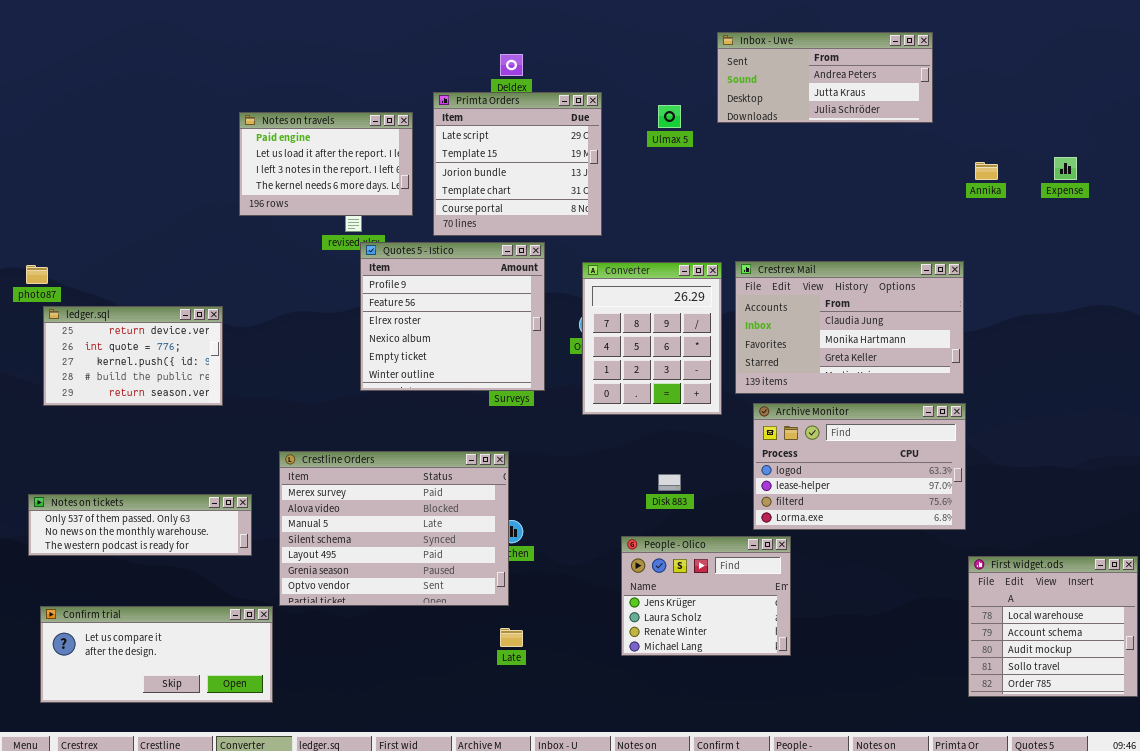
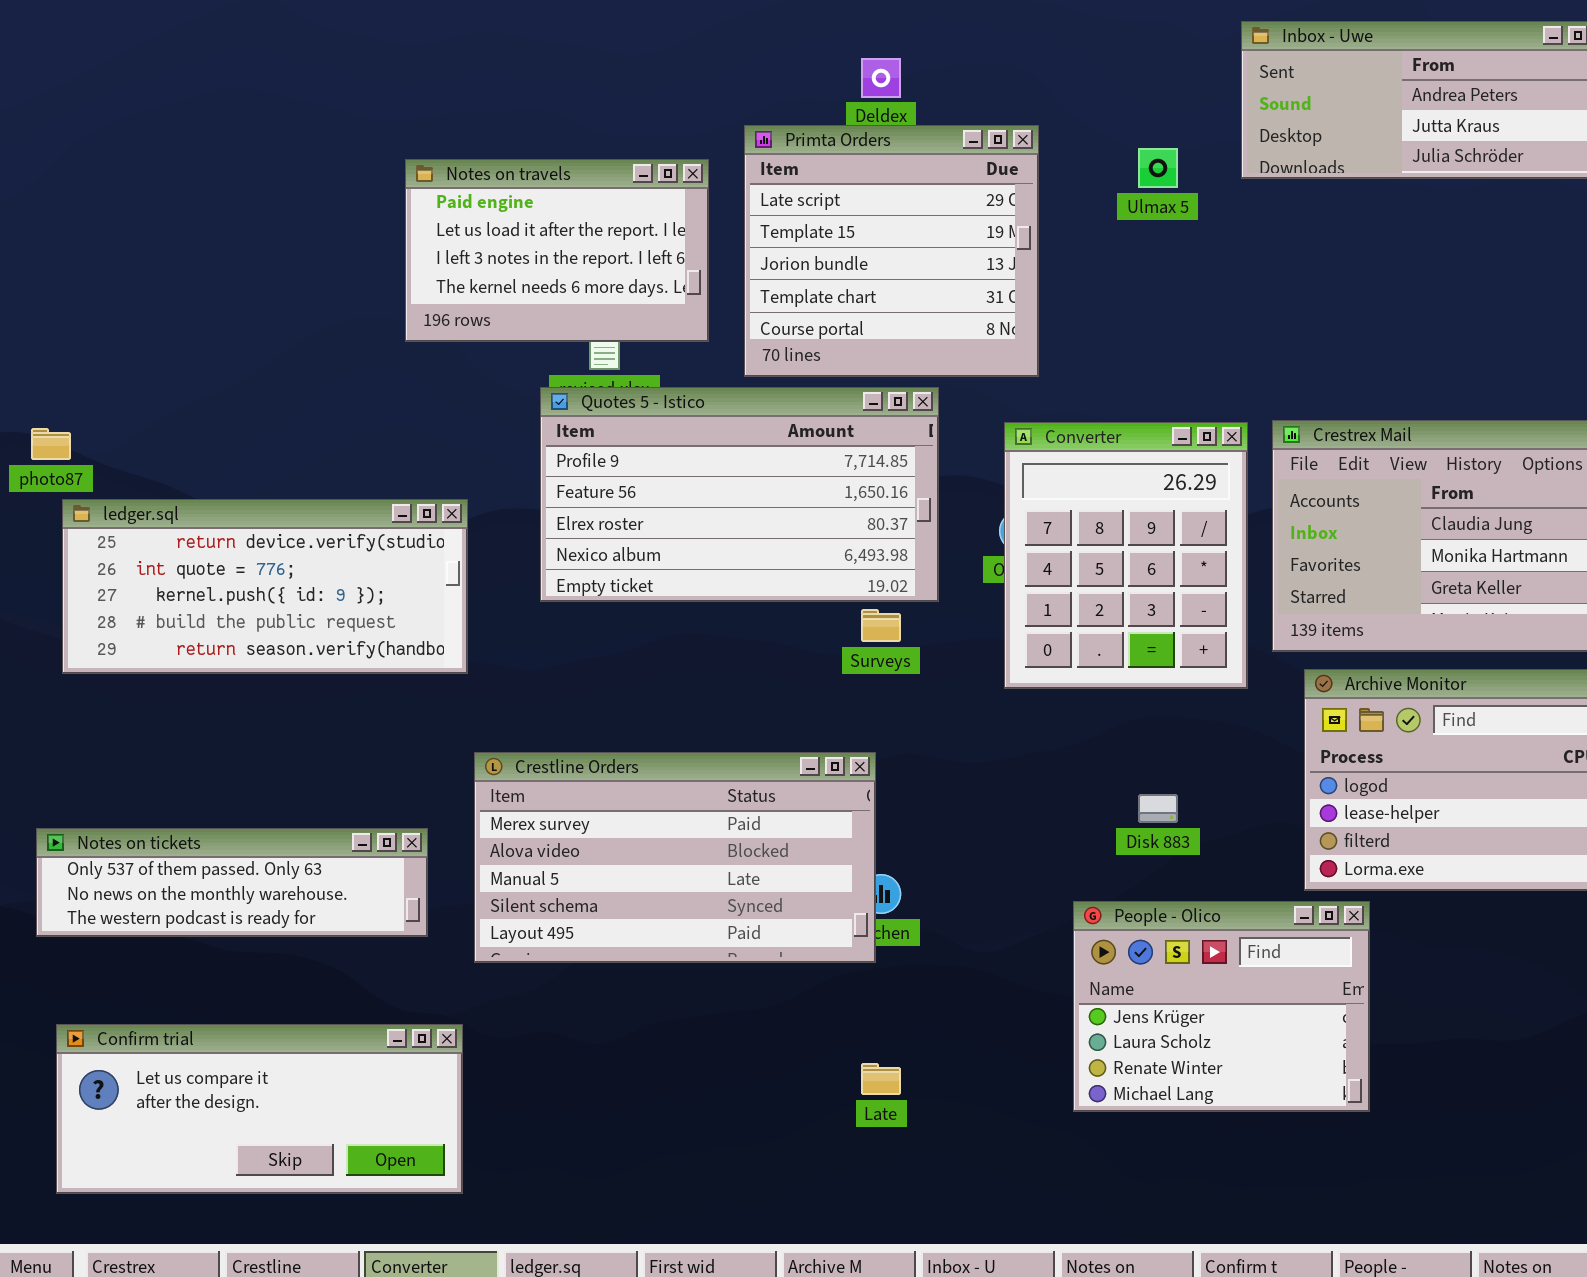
Quotes 5 - Istico: [360,242,545,391] -> [540,387,939,602], resized
ledger.sql: [43,306,223,406] -> [62,499,468,674], resized
Crestline Orders: [279,451,509,606] -> [474,752,876,963], resized

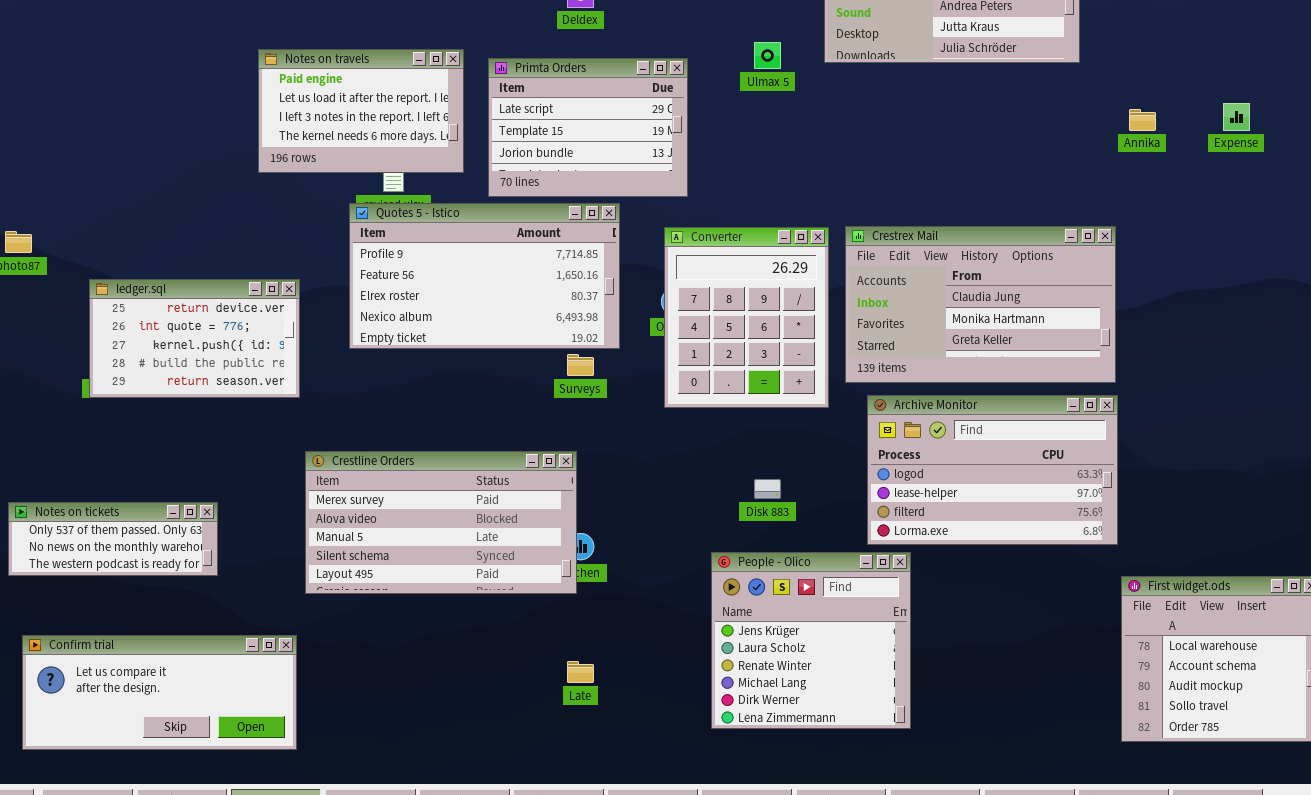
Primta Orders: [744,125,1039,377] -> [488,58,688,197], resized
ledger.sql: [62,499,468,674] -> [89,279,300,398], resized
Notes on tickets: [36,828,428,937] -> [8,502,218,576], resized
People - Olico: [1073,901,1370,1112] -> [711,552,911,729], resized

